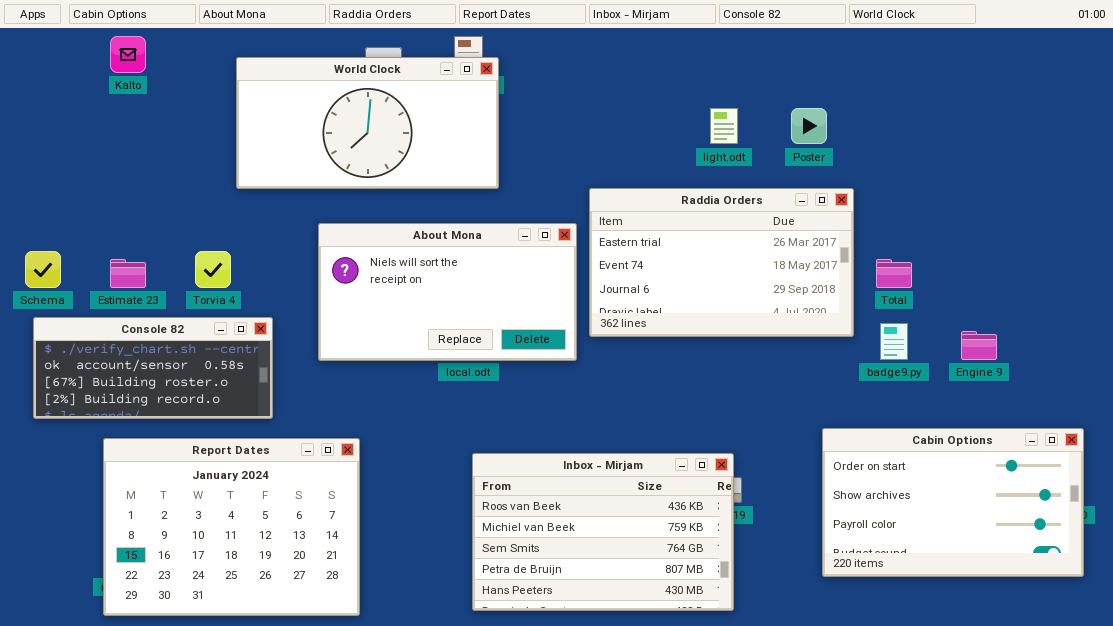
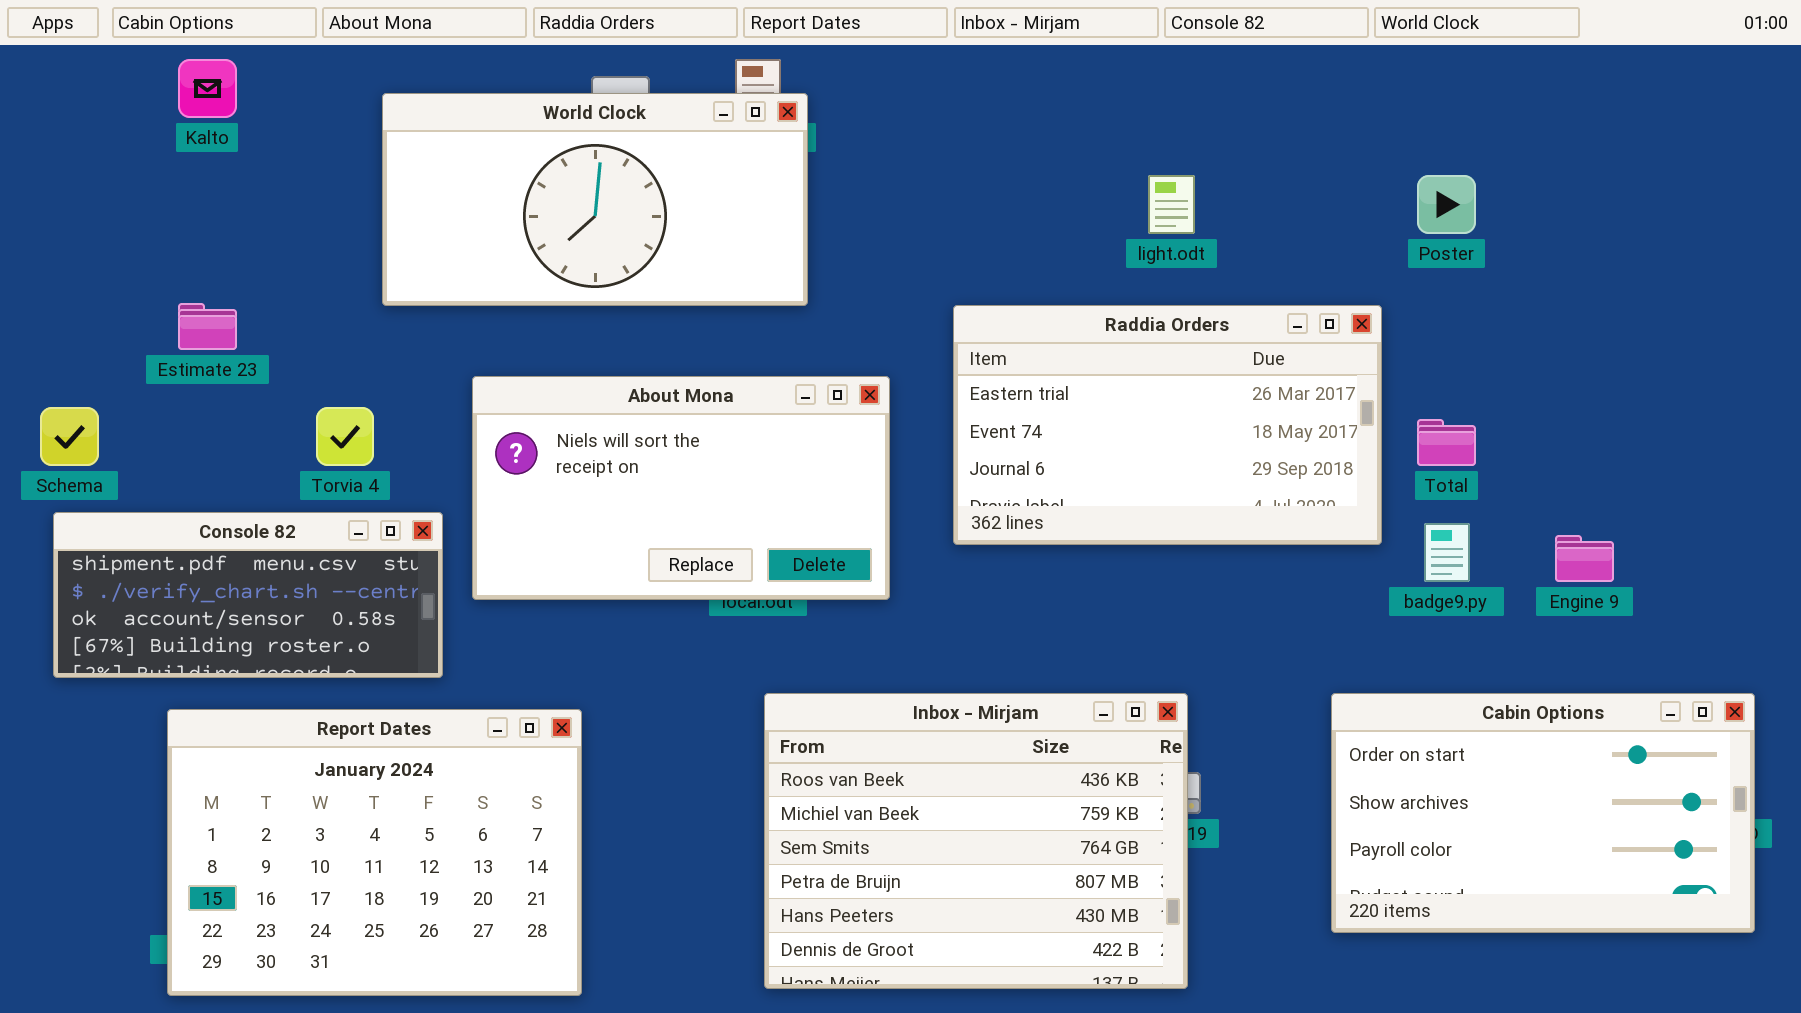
Poster: [791,108,827,144] -> [1417,175,1476,234], moved
About Mona: [318,223,577,361] -> [472,376,890,600], moved
Estimate 23: [110,259,146,288] -> [178,303,237,350], moved
Console 82: [33,317,273,419] -> [53,512,443,678], scrolled up 1 row
Inbox - Mirjam: [472,453,734,611] -> [764,693,1188,989], resized

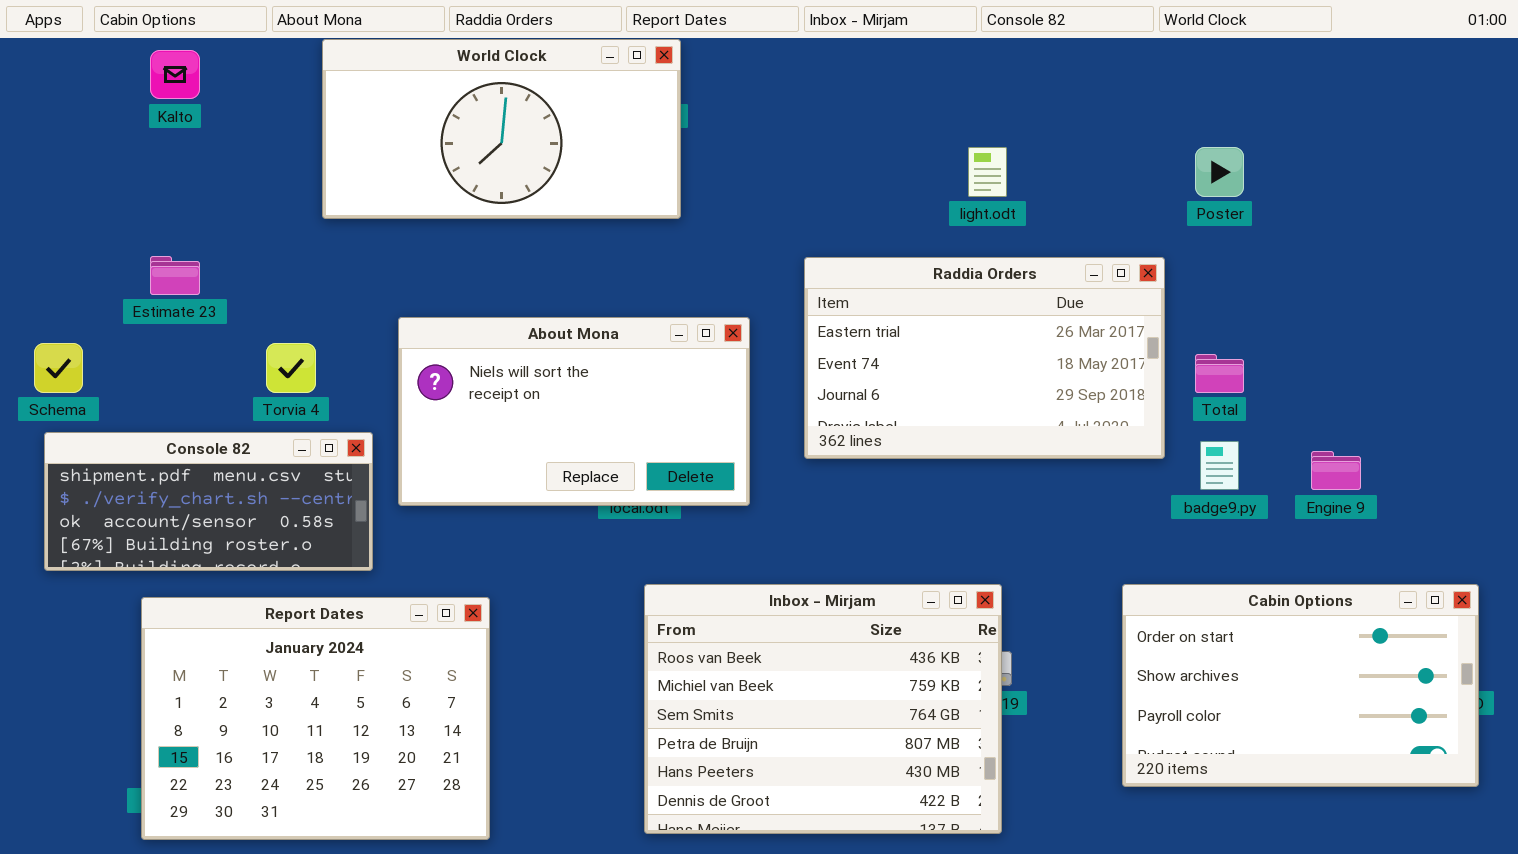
World Clock: [382,93,808,306] -> [322,39,681,219], moved

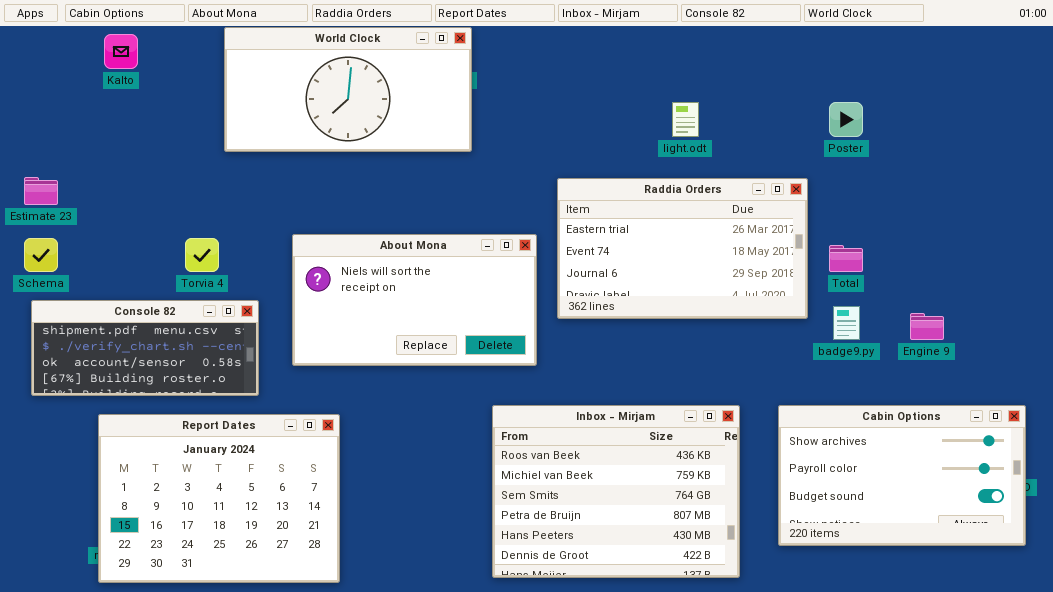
Estimate 23: [150,256,200,295] -> [24,177,58,205], moved
About Mona: [398,317,750,506] -> [292,234,537,366], moved
Inbox - Mirjam: [644,584,1002,834] -> [492,405,740,578], moved
Cabin Options: [1122,584,1479,787] -> [778,405,1026,546], scrolled down 1 row

